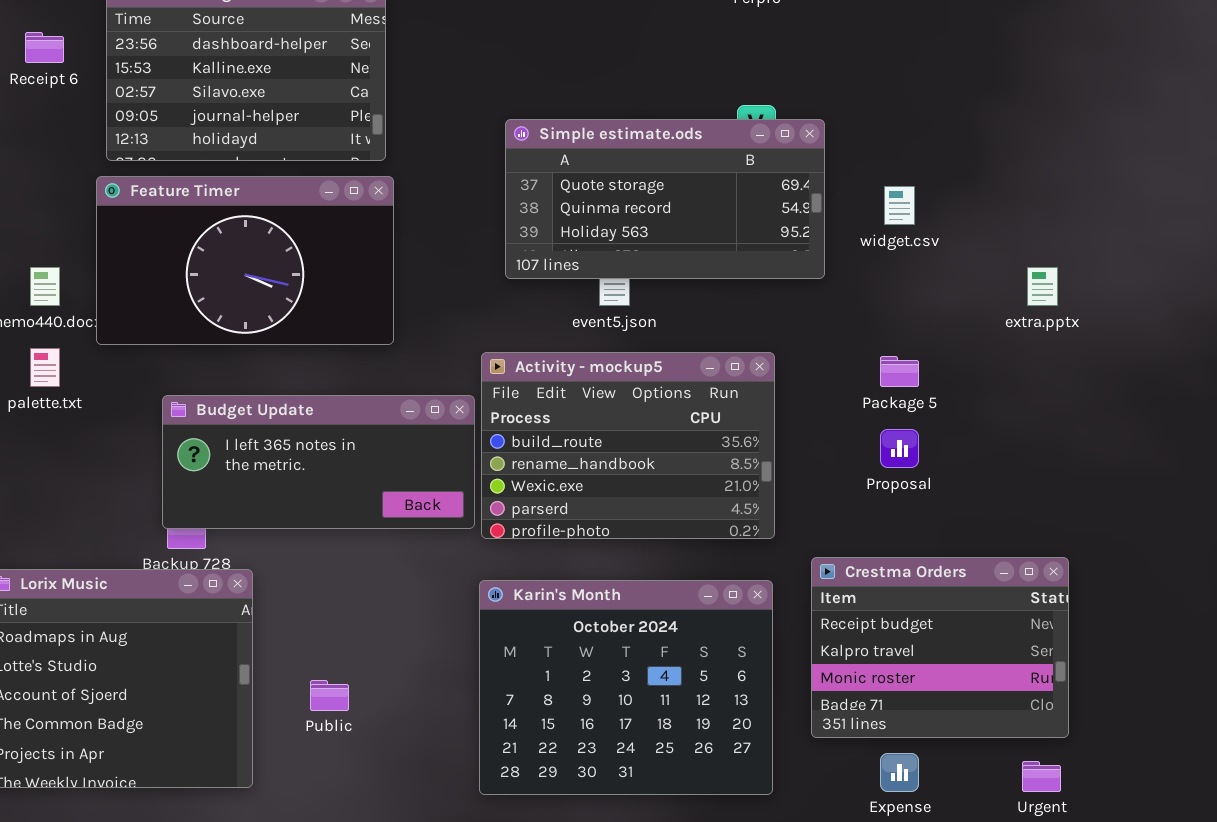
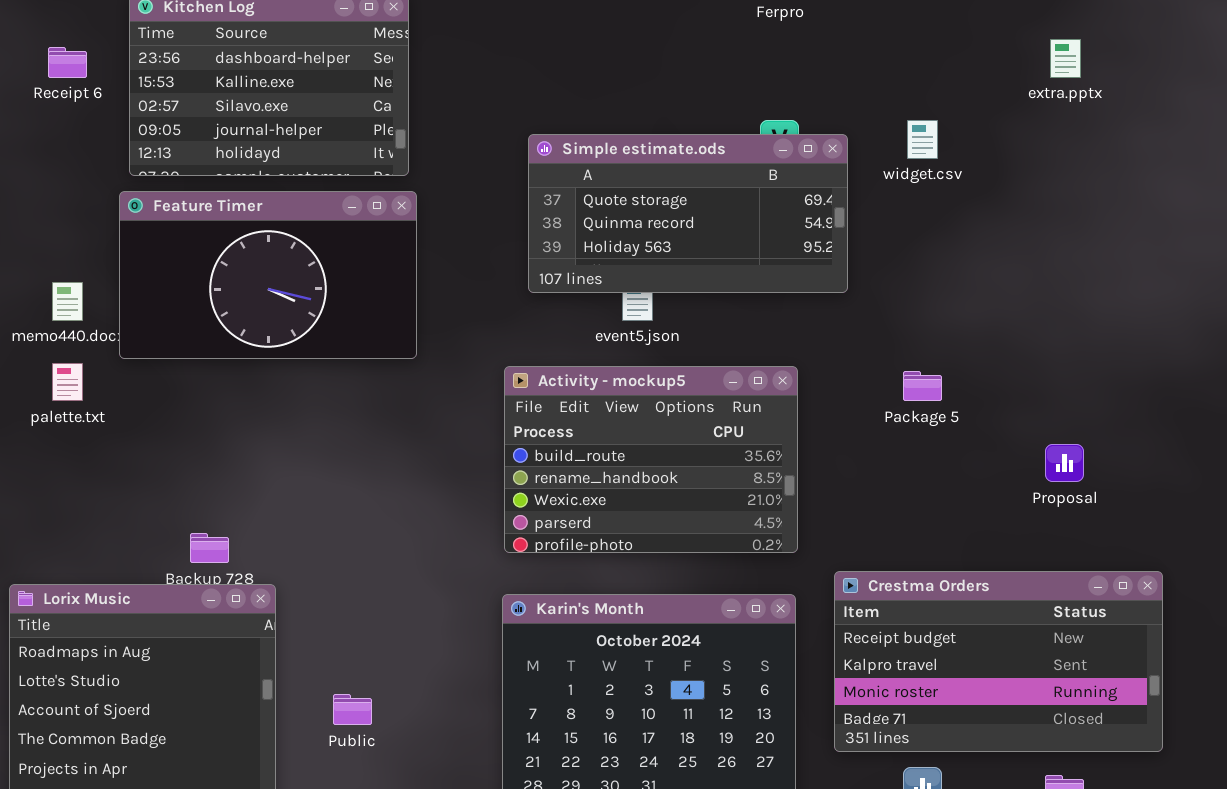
widget.csv: [884,186,915,225] -> [907,120,938,159], moved
extra.pptx: [1027,267,1058,306] -> [1050,39,1081,78], moved
Budget Update: [162,395,475,529] -> none, closed
Proposal: [880,429,919,468] -> [1045,444,1084,482], moved
Crestma Orders: [811,557,1069,738] -> [834,571,1163,752], resized

